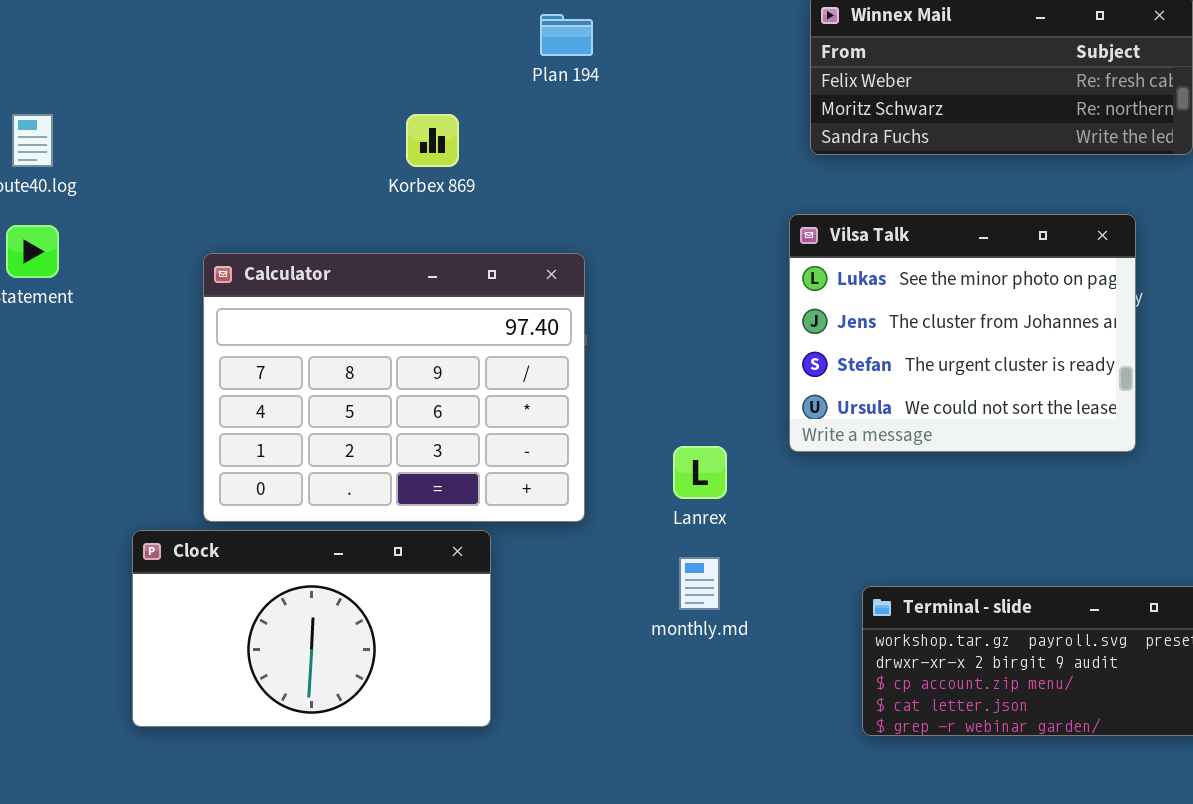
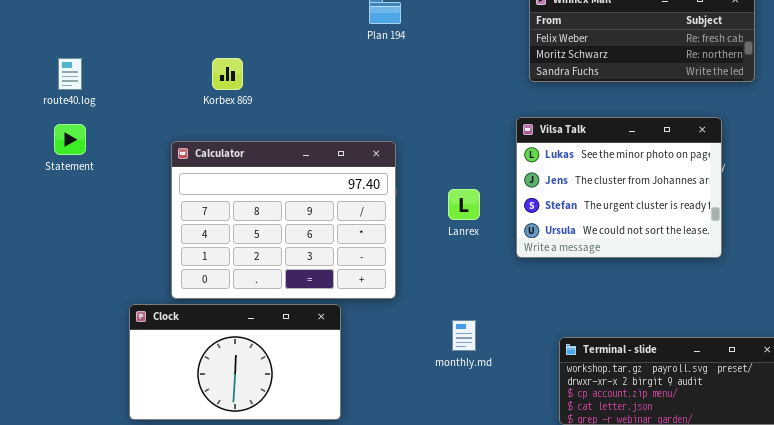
Korbex 869: [406,114,459,167] -> [212,58,243,90], moved
Lanrex: [673,446,727,499] -> [448,189,480,220], moved

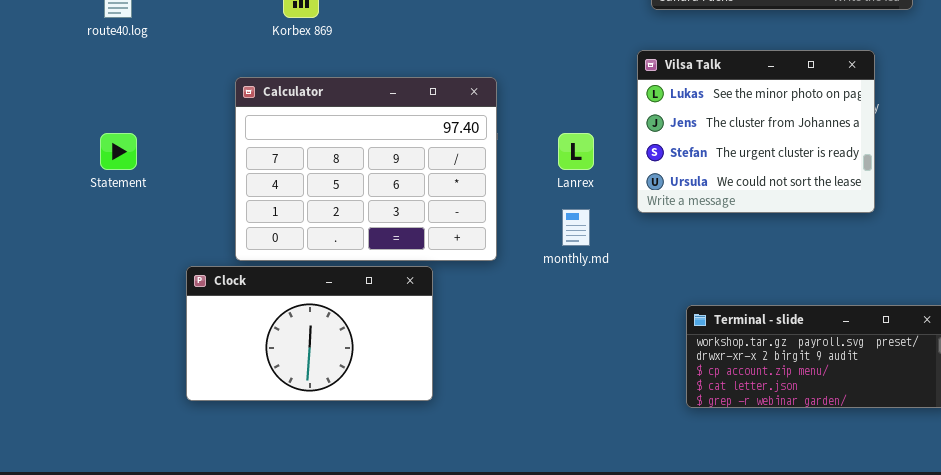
Statement: [54,124,86,155] -> [100,133,137,170], moved
monthly.md: [452,320,476,351] -> [562,209,590,246], moved

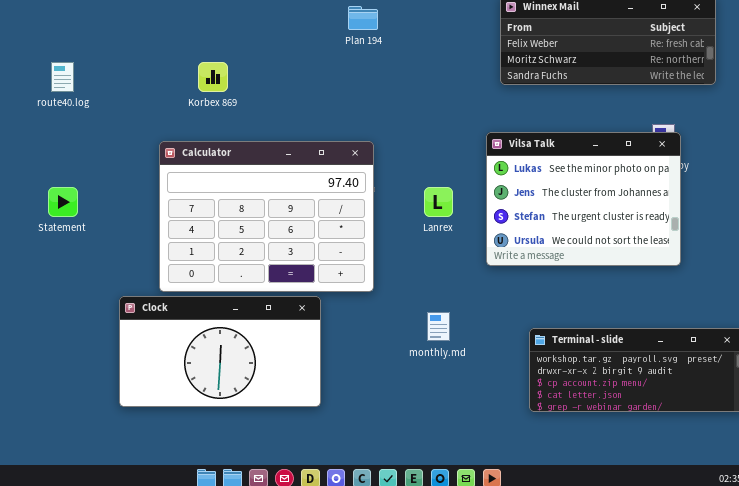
Vilsa Talk: [637,50,875,213] -> [486,132,681,266], moved
monthly.md: [562,209,590,246] -> [427,312,450,341], moved

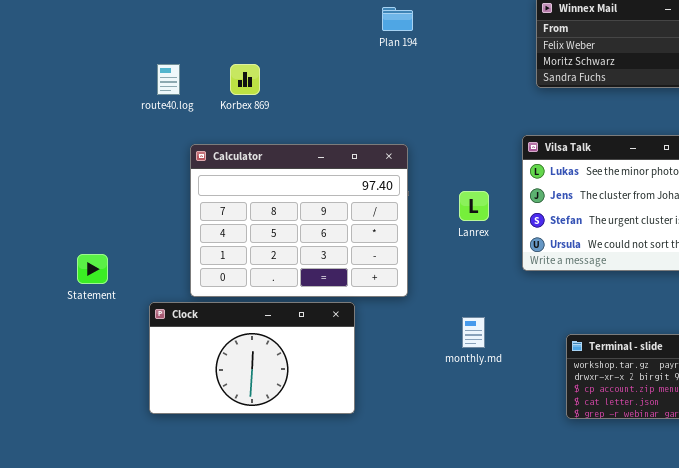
route40.log: [51,62,74,92] -> [157,64,180,95], moved
Statement: [48,187,78,217] -> [77,254,108,284], moved

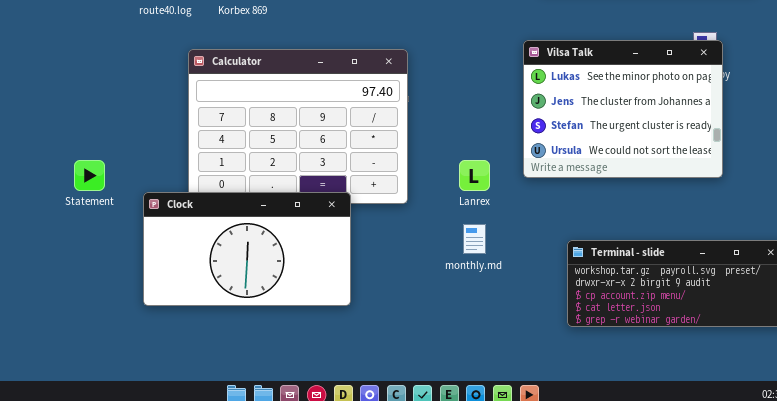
Lanrex: [459,191,489,221] -> [459,160,490,191], moved
Clock: [149,302,355,414] -> [143,192,351,306], moved

